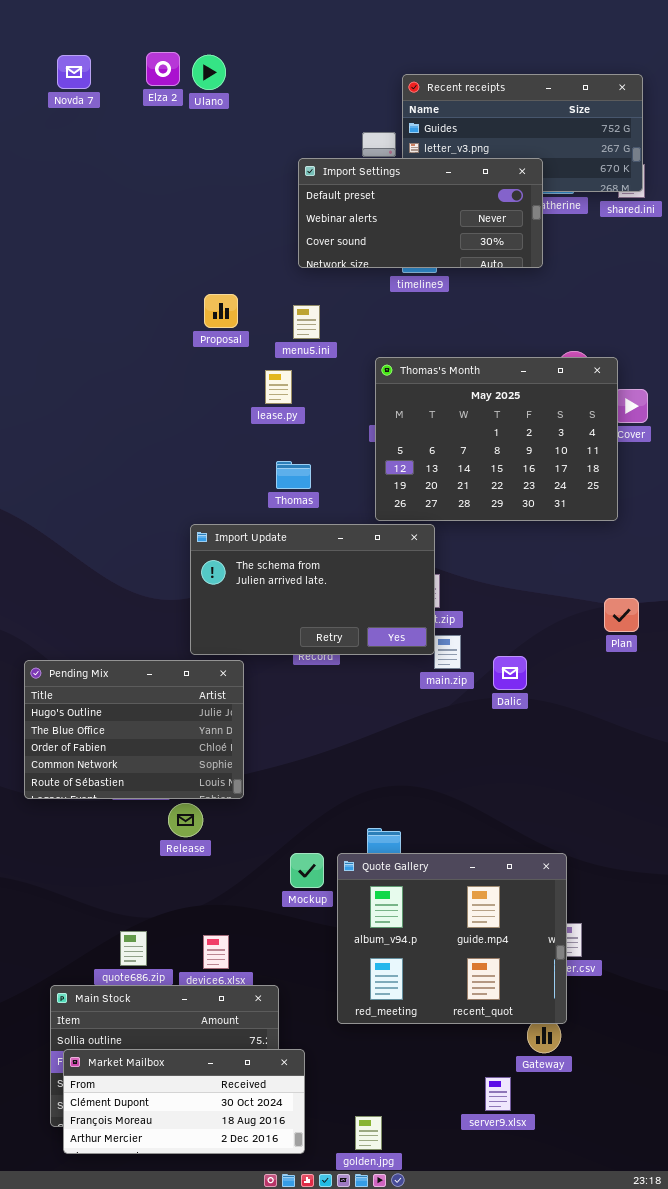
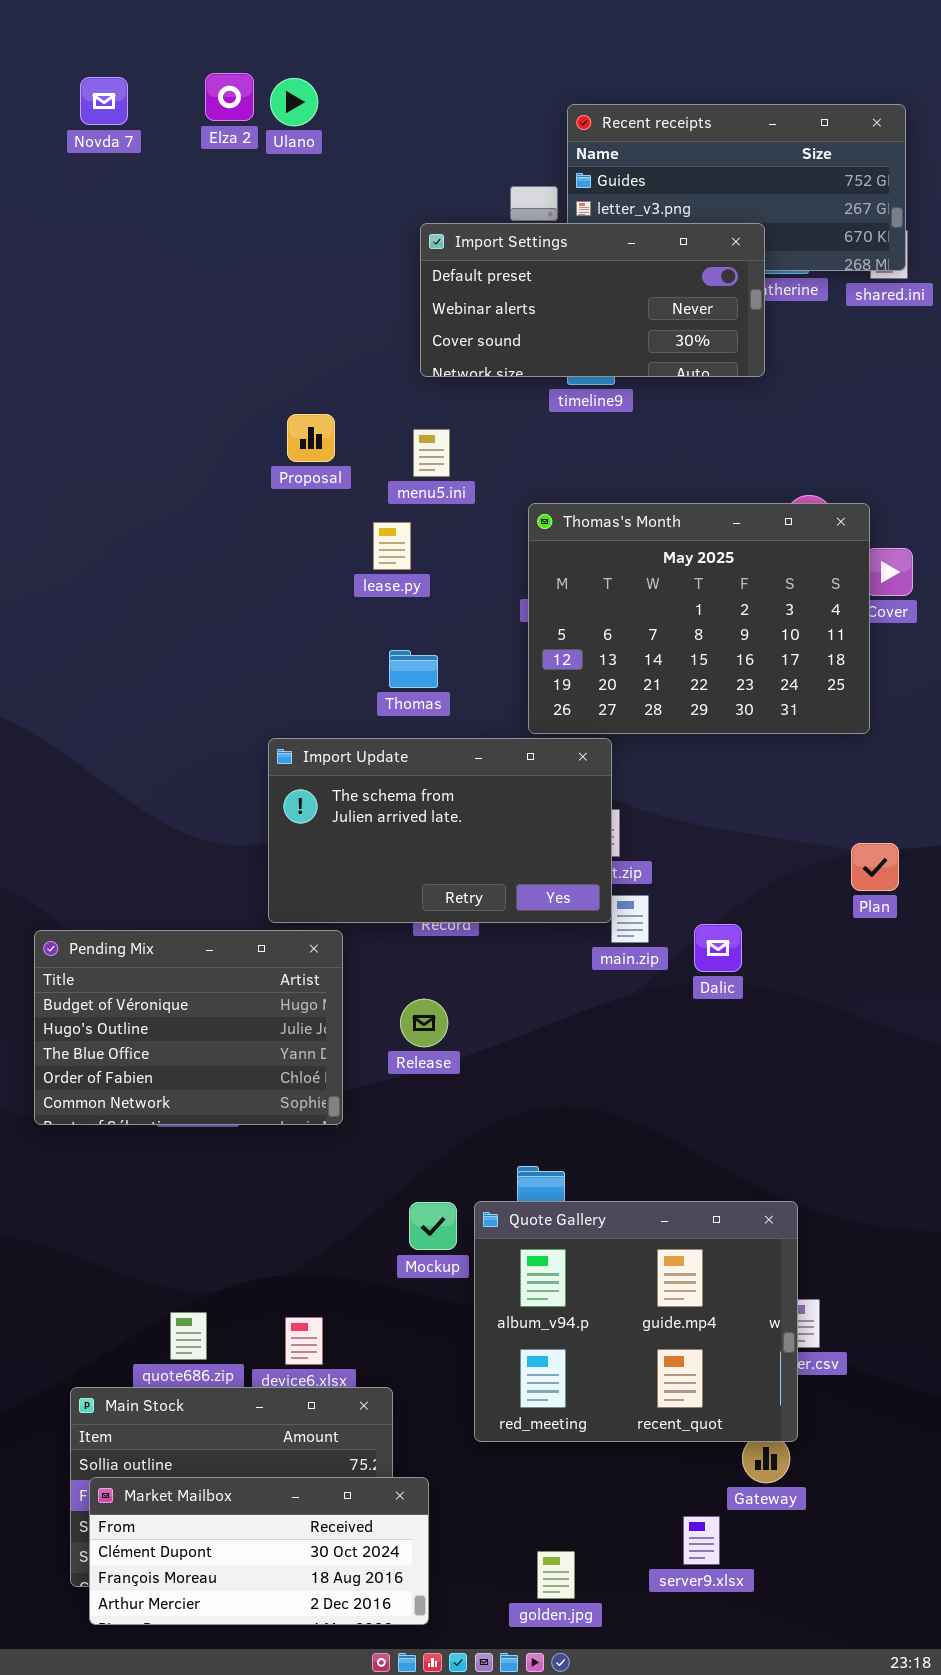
Pending Mix: [24,660,244,799] -> [34,930,343,1125], scrolled up 1 row
Release: [168,803,203,837] -> [400,999,448,1047], moved
golden.jpg: [355,1116,382,1150] -> [537,1551,575,1599], moved

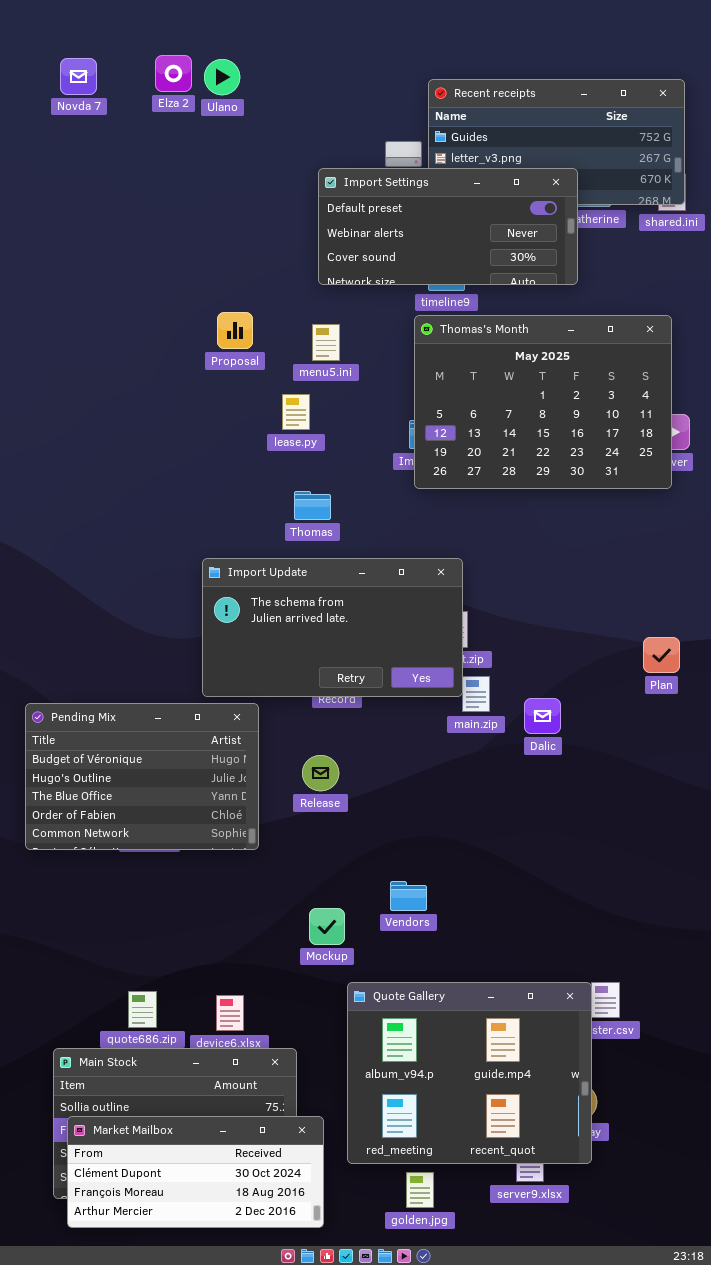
Thomas's Month: [528,503,870,734] -> [414,315,672,489], moved
Quote Gallery: [474,1201,798,1442] -> [347,982,592,1164], moved

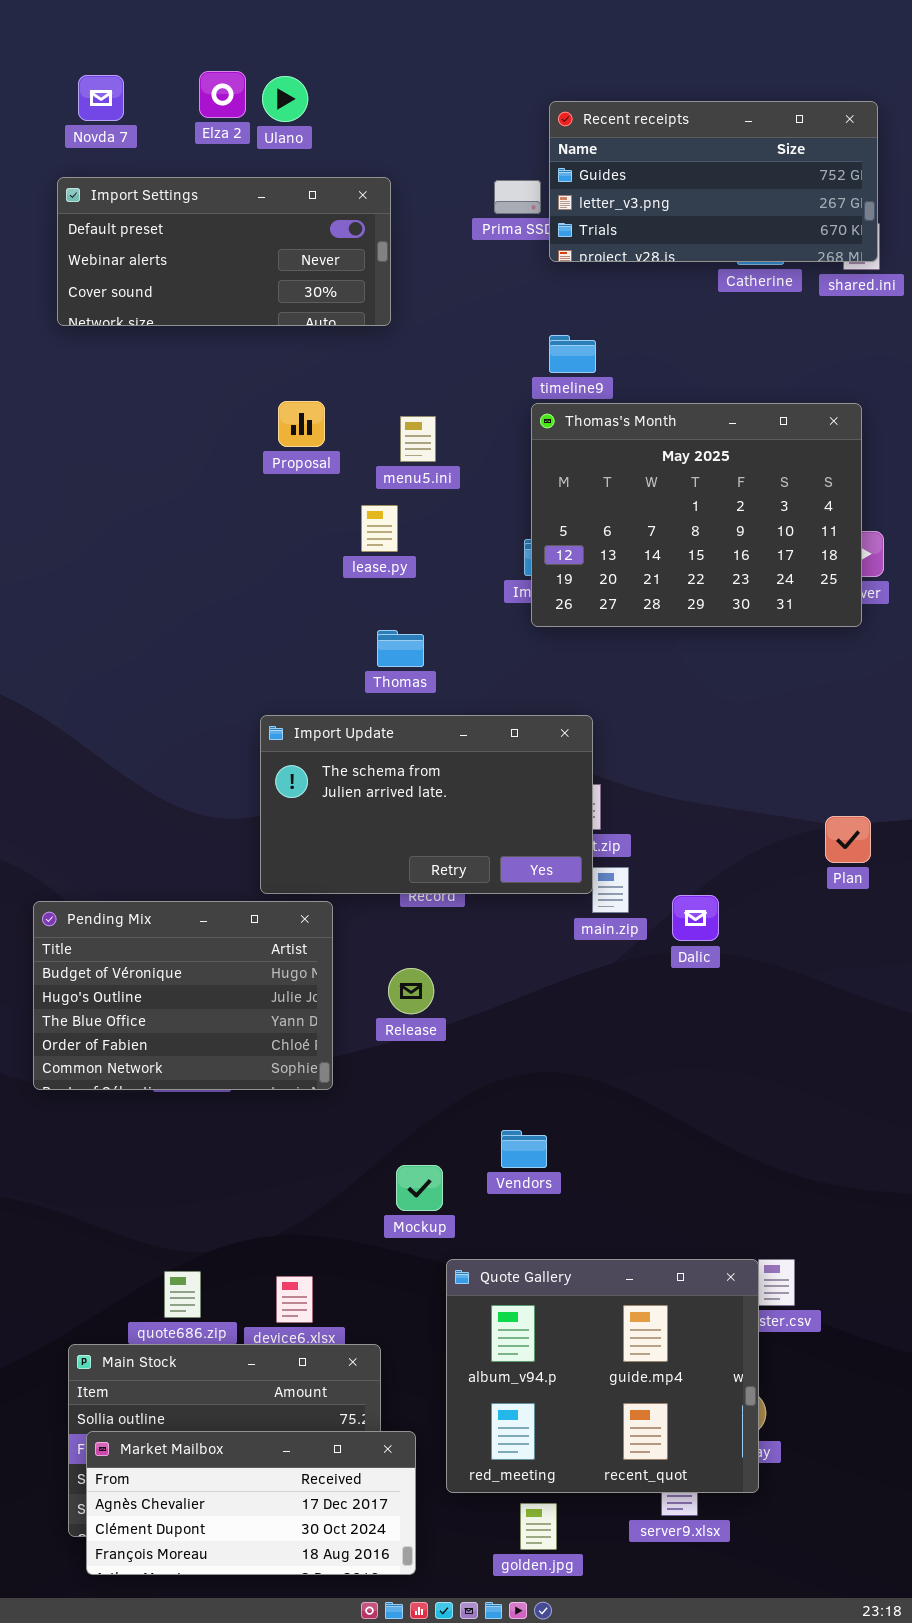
Import Settings: [318,168,578,285] -> [57,177,391,326], moved
Market Mailbox: [67,1116,324,1228] -> [86,1431,416,1575], scrolled up 1 row

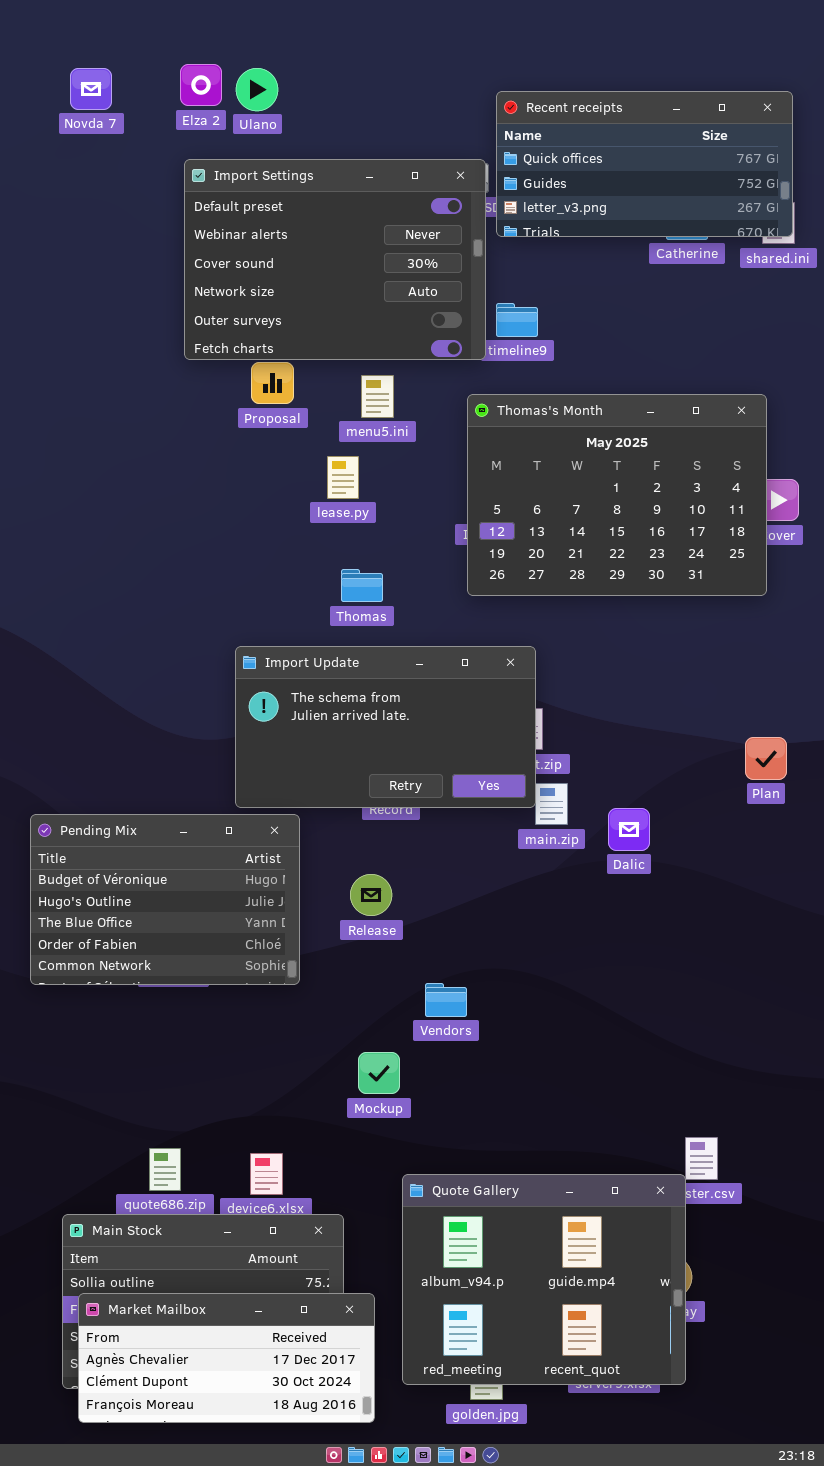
Recent receipts: [549,101,878,262] -> [496,91,793,237], scrolled up 1 row
Import Settings: [57,177,391,326] -> [184,159,486,360], moved, resized
Thomas's Month: [531,403,862,627] -> [467,394,767,596], moved
Vendors: [501,1130,547,1168] -> [425,983,467,1017], moved
Quote Gallery: [446,1259,759,1493] -> [402,1174,686,1385], moved

